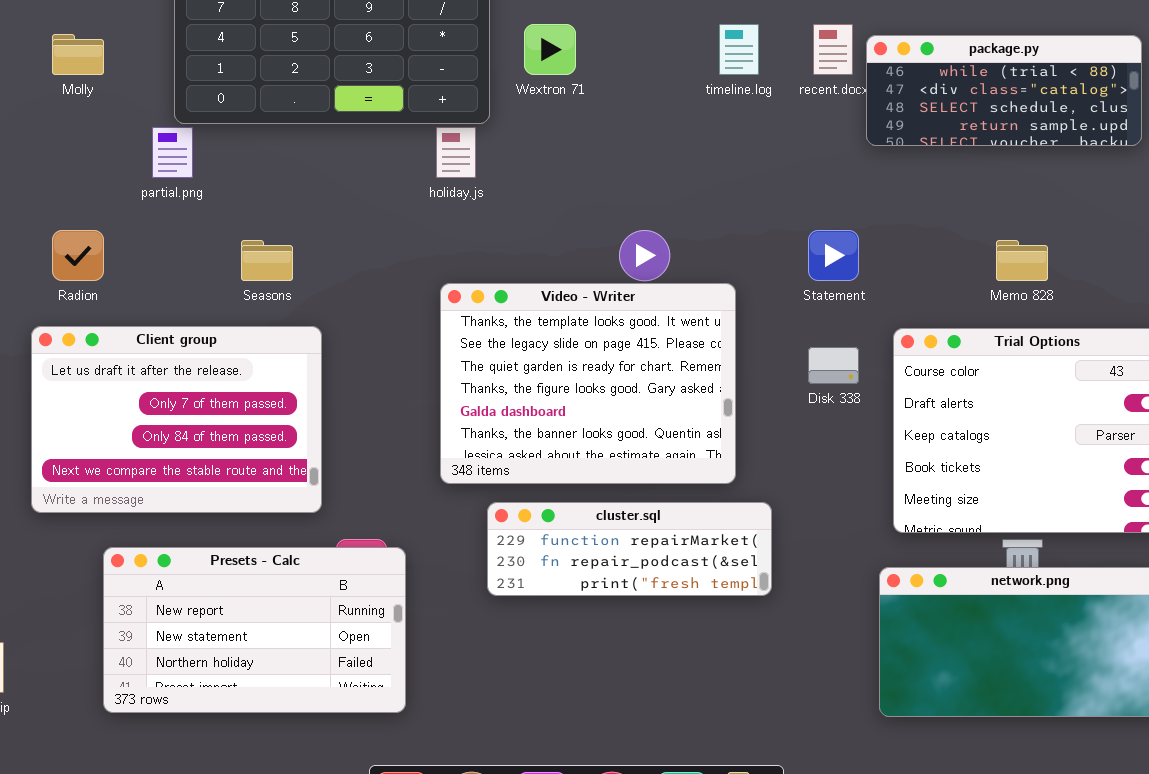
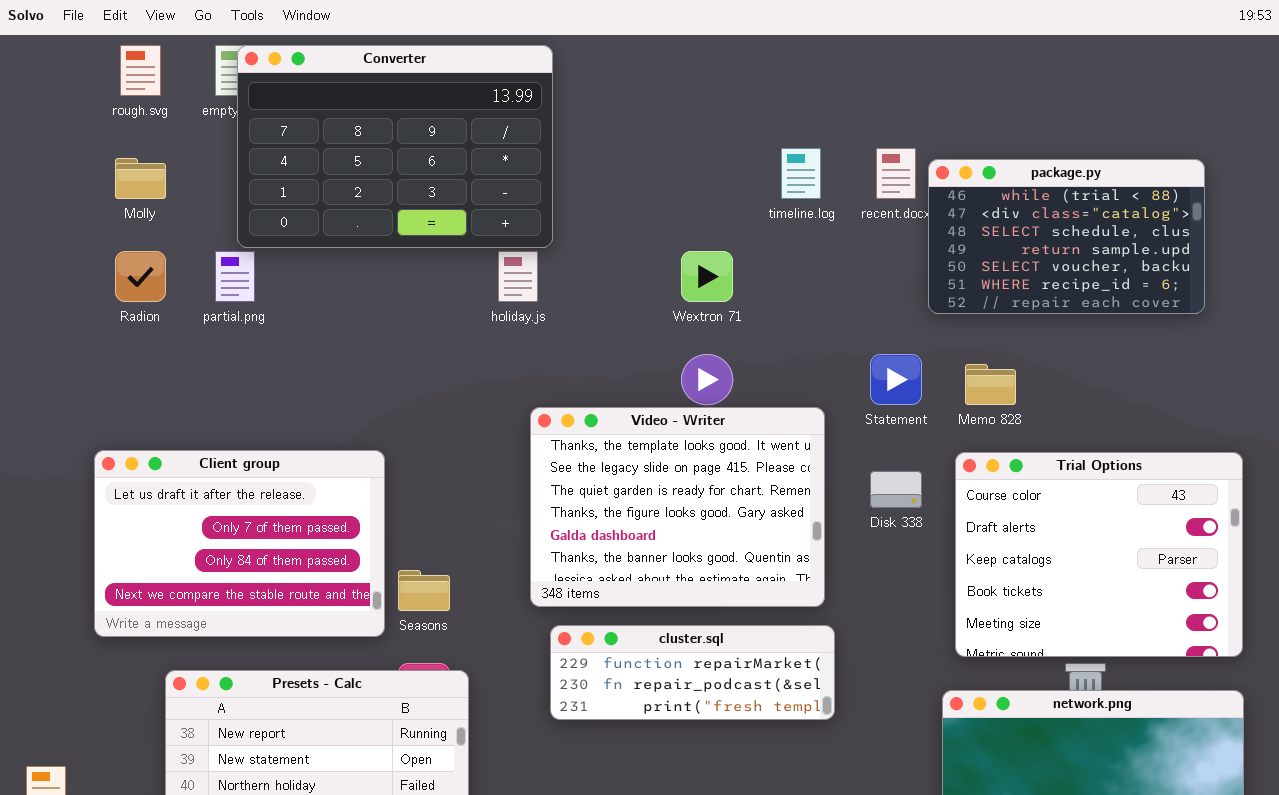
Wextron 71: [524,24,576,75] -> [681,251,733,302], moved
package.py: [866,35,1142,146] -> [928,159,1205,314], resized
Radion: [52,230,104,281] -> [115,251,166,302], moved
Seasons: [241,240,293,281] -> [398,570,450,611], moved
Memo 828: [996,240,1048,281] -> [965,364,1016,405], moved
Video - Writer: [440,283,736,484] -> [530,407,825,607], moved

